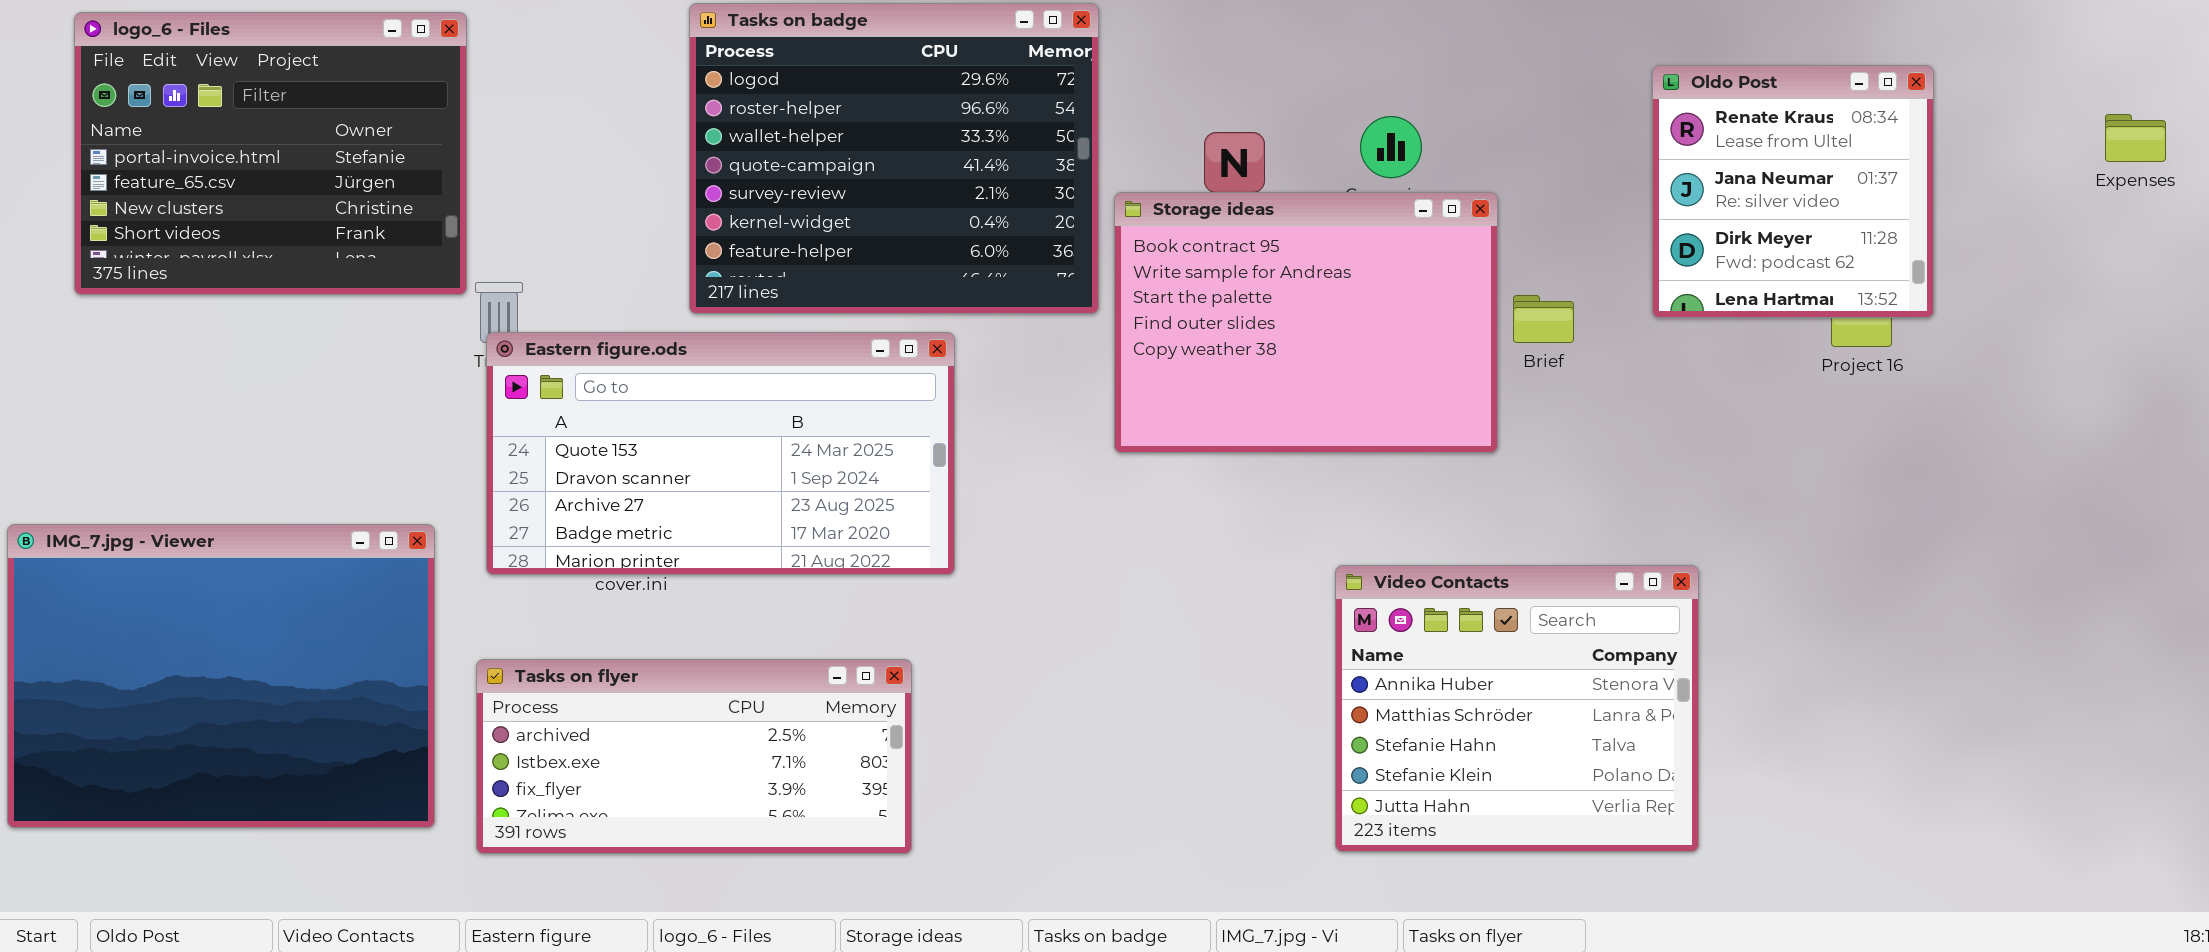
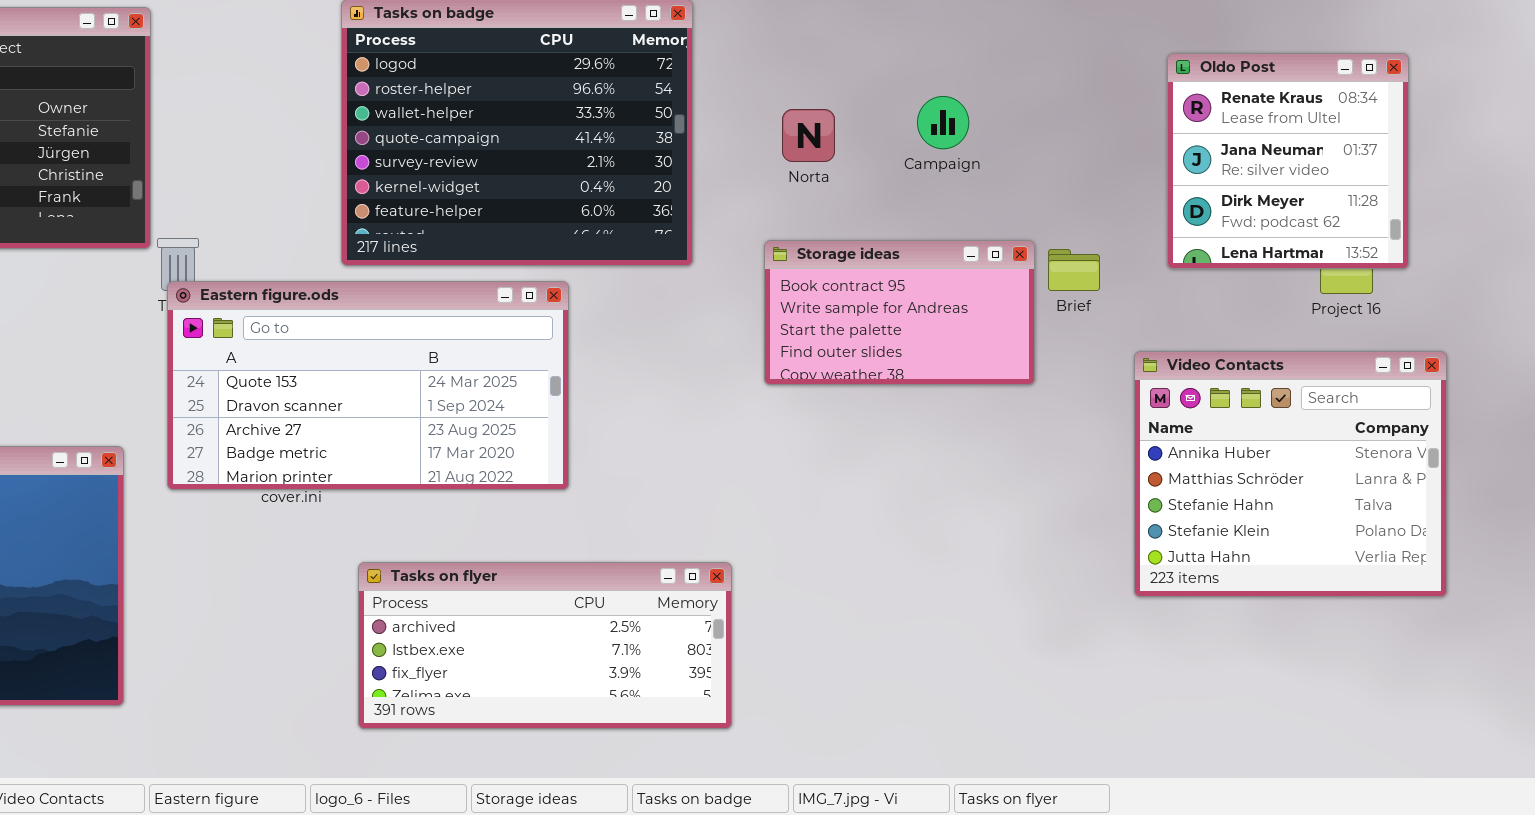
Storage ideas: [1114,192,1498,453] -> [764,240,1035,385], resized
Video Contacts: [1335,565,1699,852] -> [1134,351,1447,597], moved
Tasks on flyer: [476,659,912,854] -> [358,562,732,729], moved

